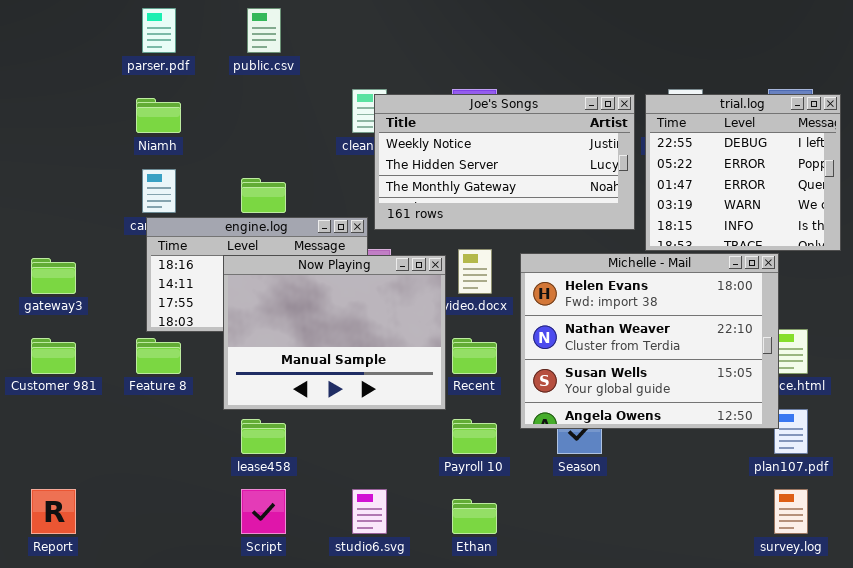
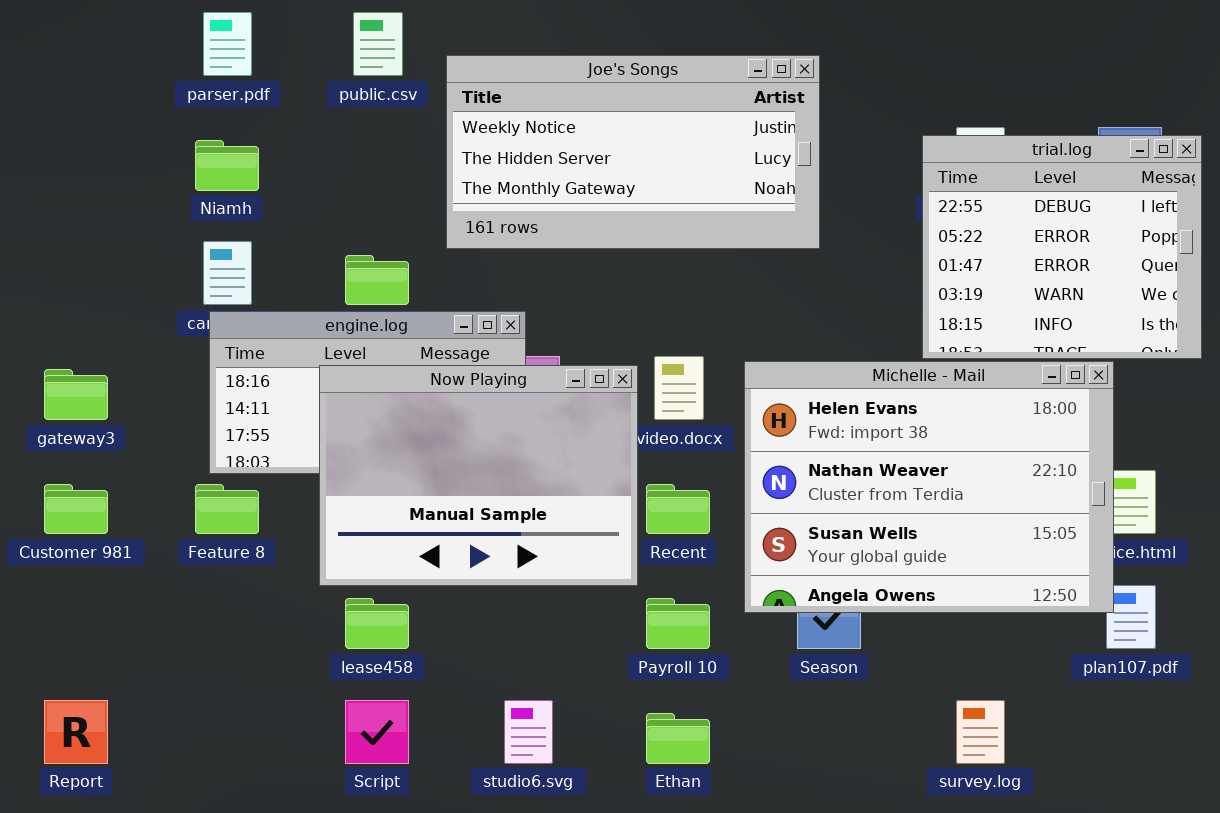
Joe's Songs: [374,94,635,230] -> [446,55,820,249], moved
survey.log: [774,489,808,534] -> [956,700,1005,764], moved

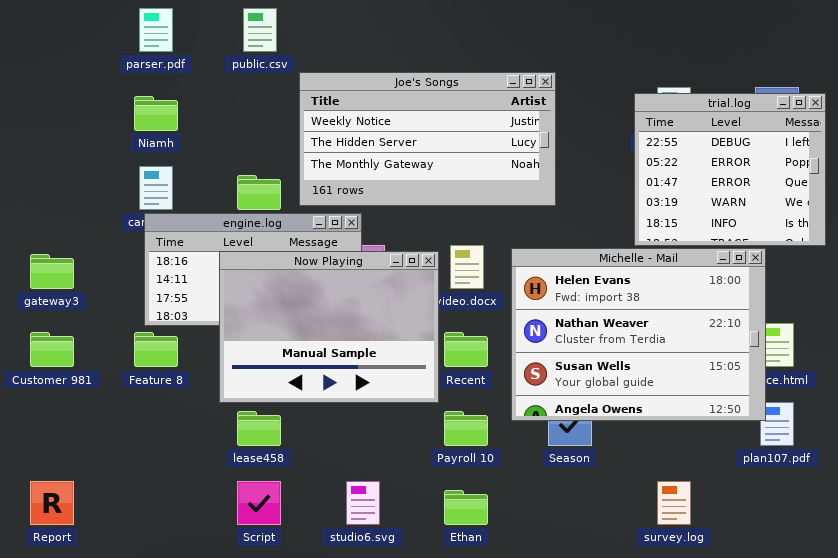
Joe's Songs: [446,55,820,249] -> [299,72,556,206], moved

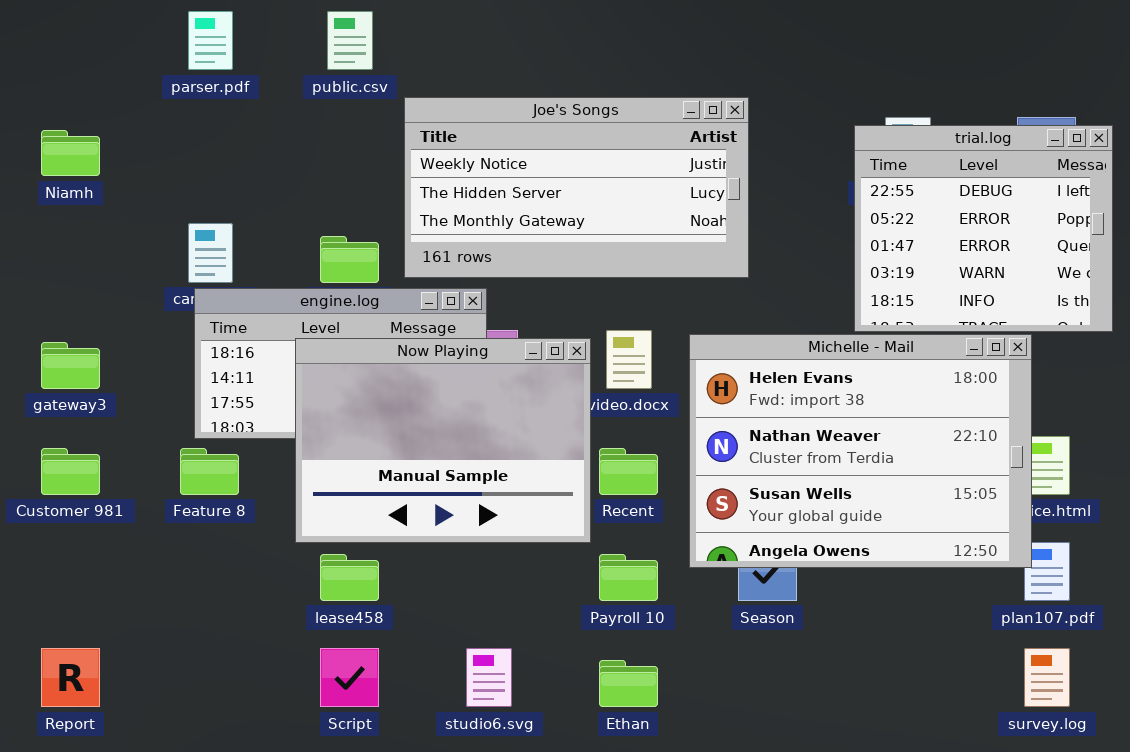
Niamh: [134,96,178,131] -> [41,130,100,176], moved
survey.log: [657,481,691,525] -> [1024,648,1070,707], moved

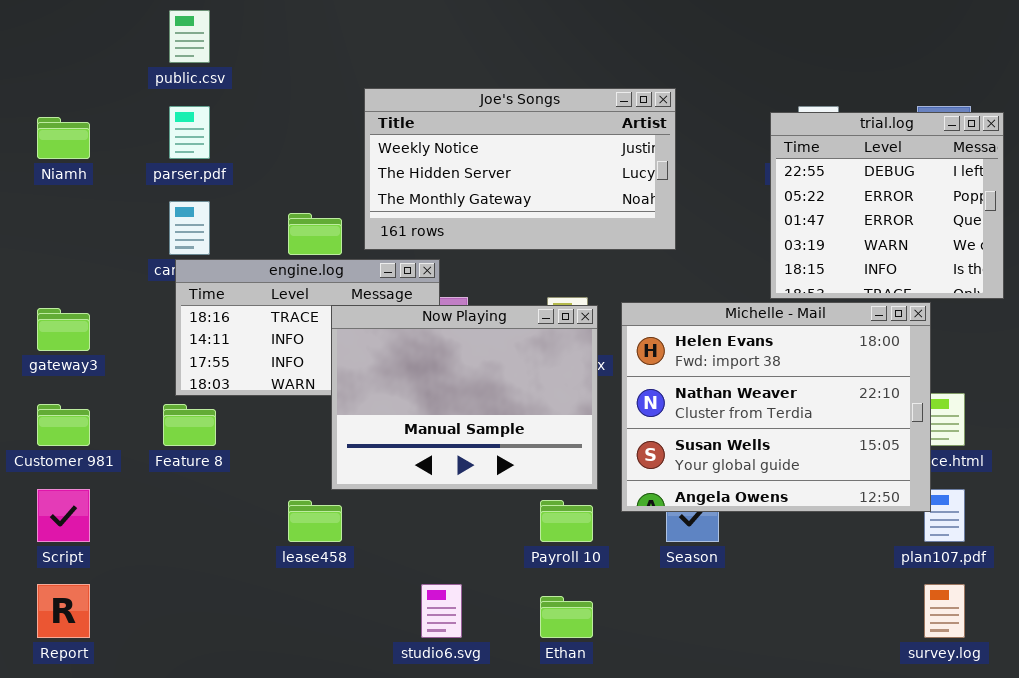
parser.pdf: [188,11,233,70] -> [169,106,210,159], moved
public.csv: [327,11,373,70] -> [169,10,210,63], moved
Now Playing: [295,338,591,543] -> [331,305,598,490], moved
Script: [320,648,379,707] -> [37,489,90,542], moved

